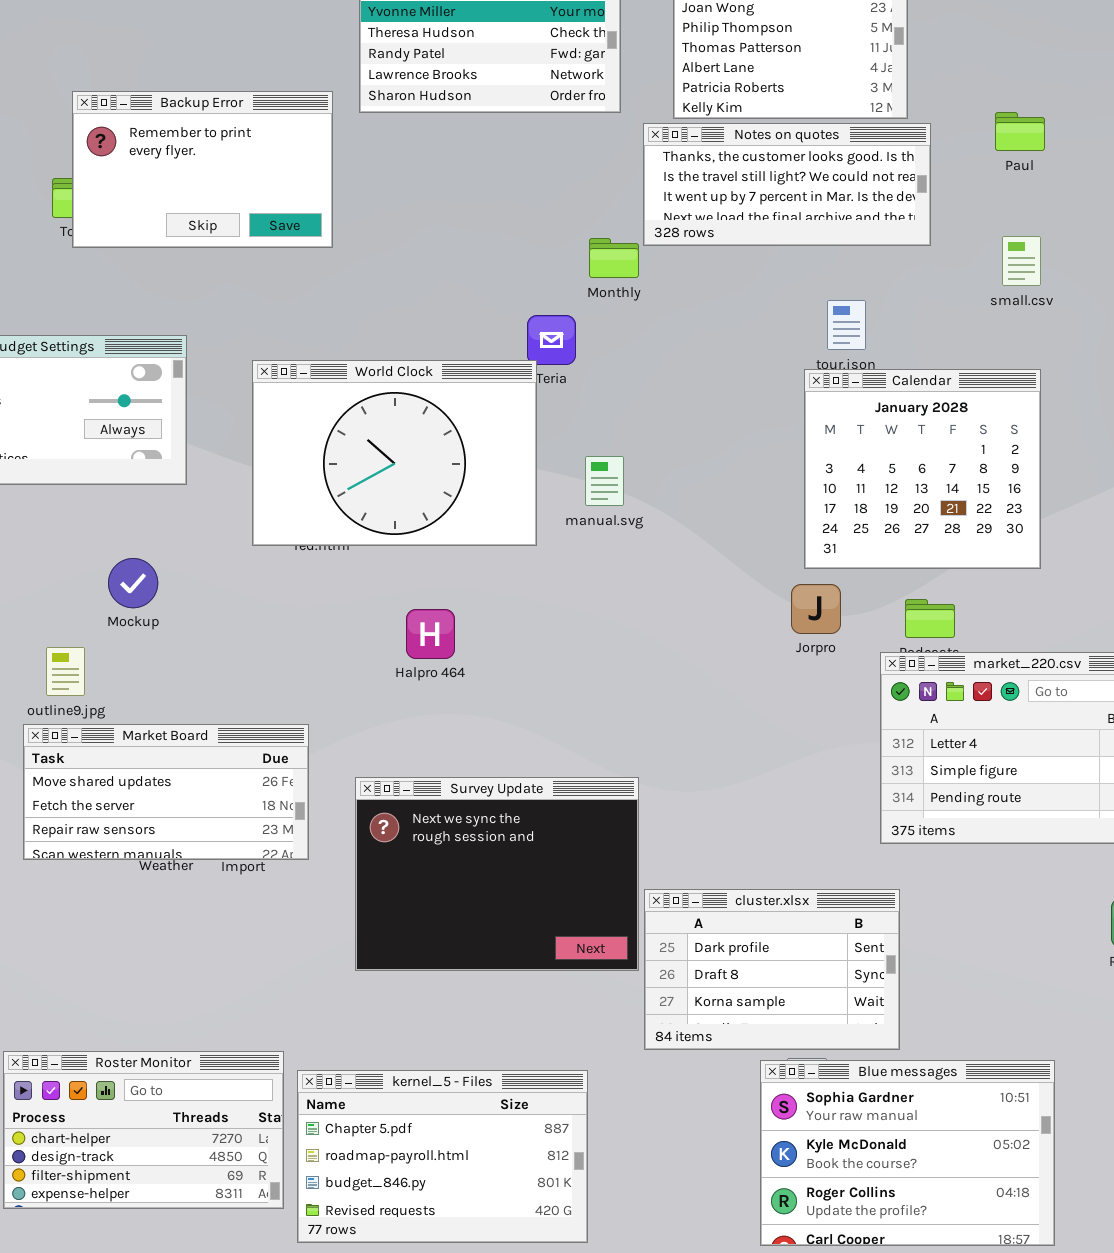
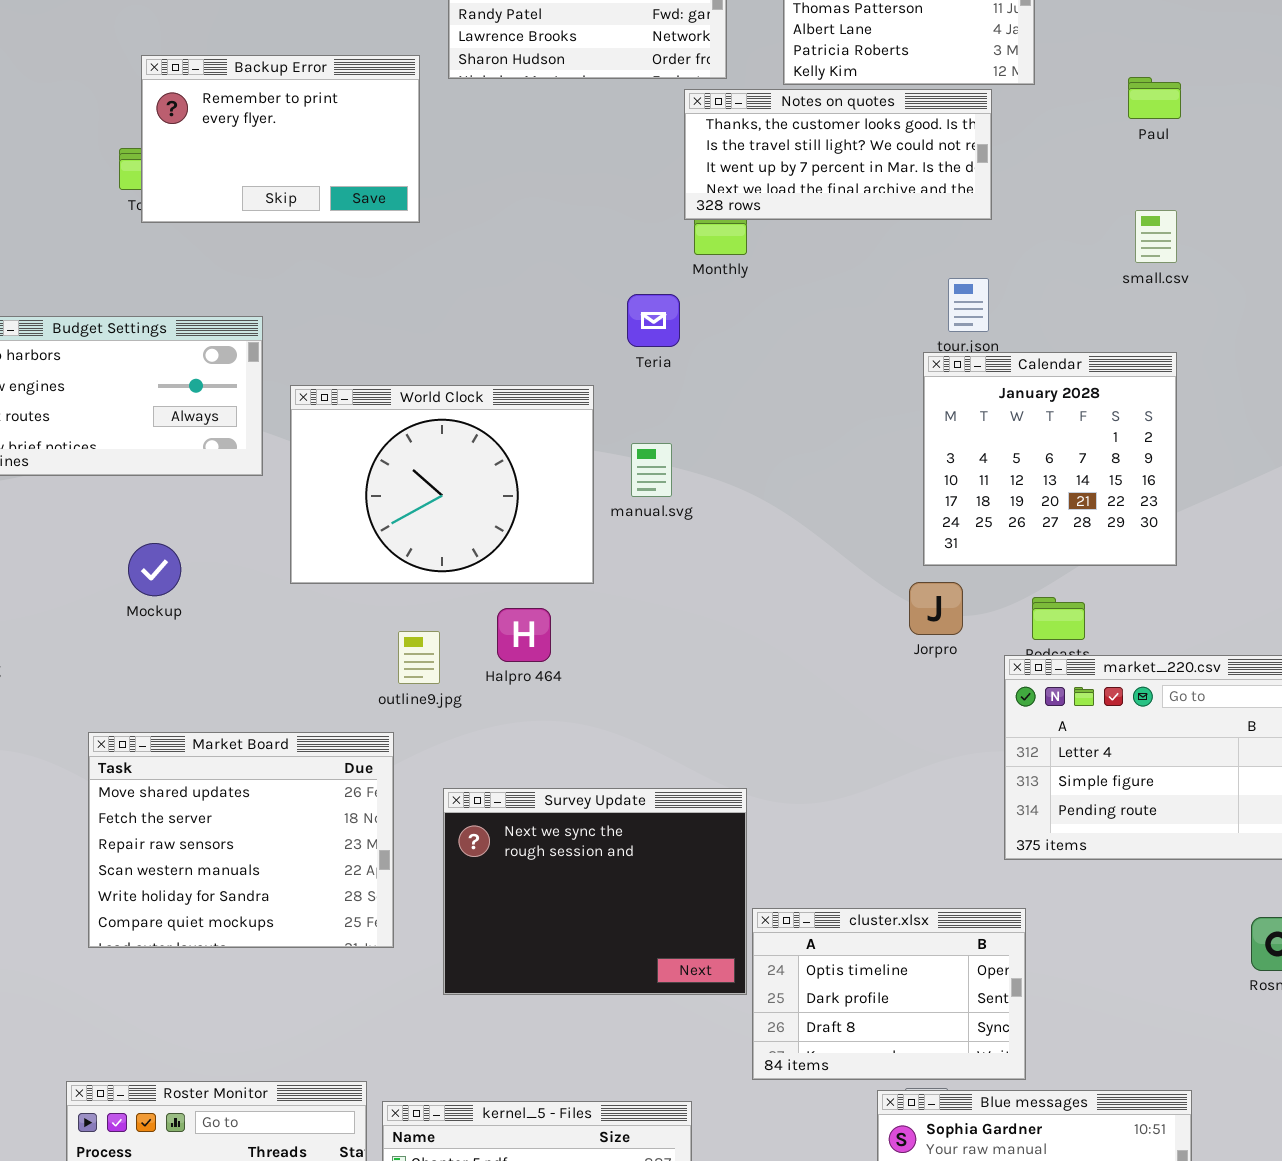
Notes on quotes: [643,123,931,246] -> [684,89,992,220], moved
World Clock: [252,360,537,546] -> [290,385,594,584], moved
manual.svg: [585,456,624,506] -> [631,443,672,497], moved
Mockup: [108,558,158,608] -> [128,543,181,596], moved
outline9.jpg: [46,647,85,696] -> [398,631,440,684], moved
Market Board: [23,724,309,860] -> [88,732,394,948], resized
cluster.xlsx: [644,889,900,1050] -> [752,908,1026,1080], scrolled up 1 row

